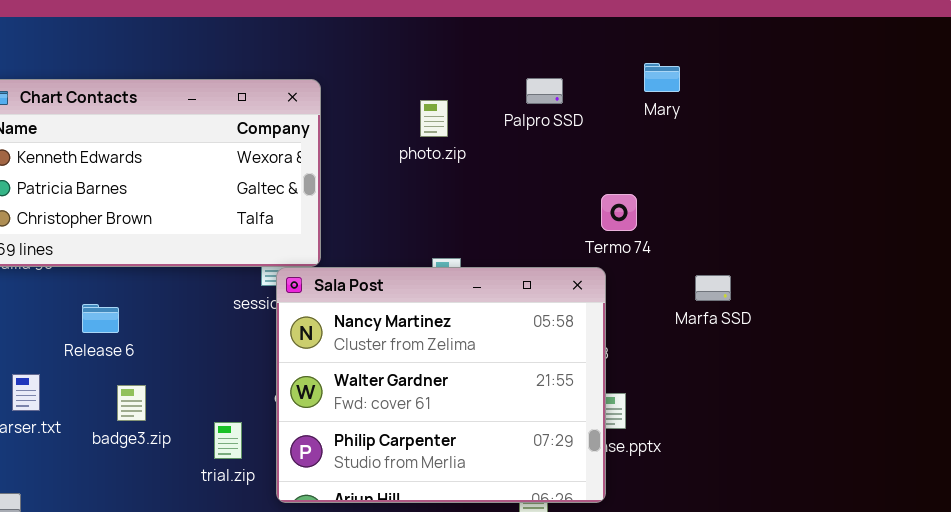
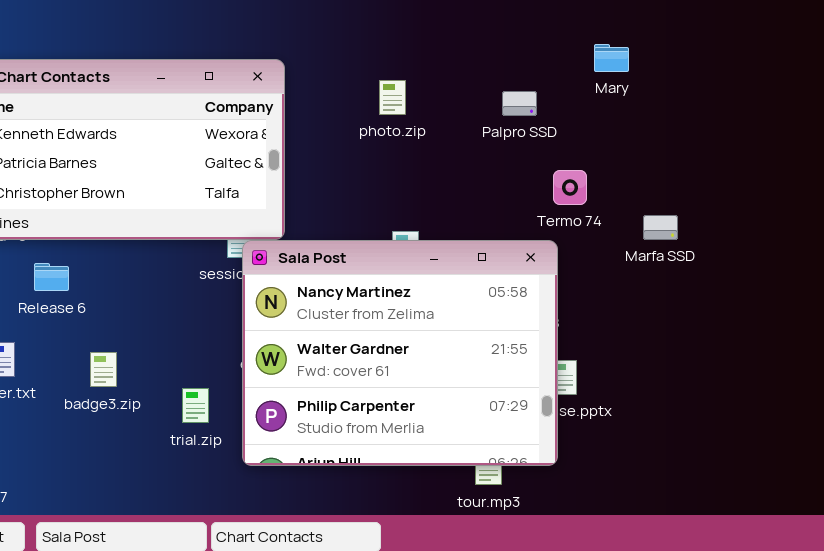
Palpro SSD: [526,78,563,104] -> [502,91,537,116], moved
Marfa SSD: [695,275,731,301] -> [643,215,678,240], moved
Release 6: [82,304,119,333] -> [34,263,69,291], moved

